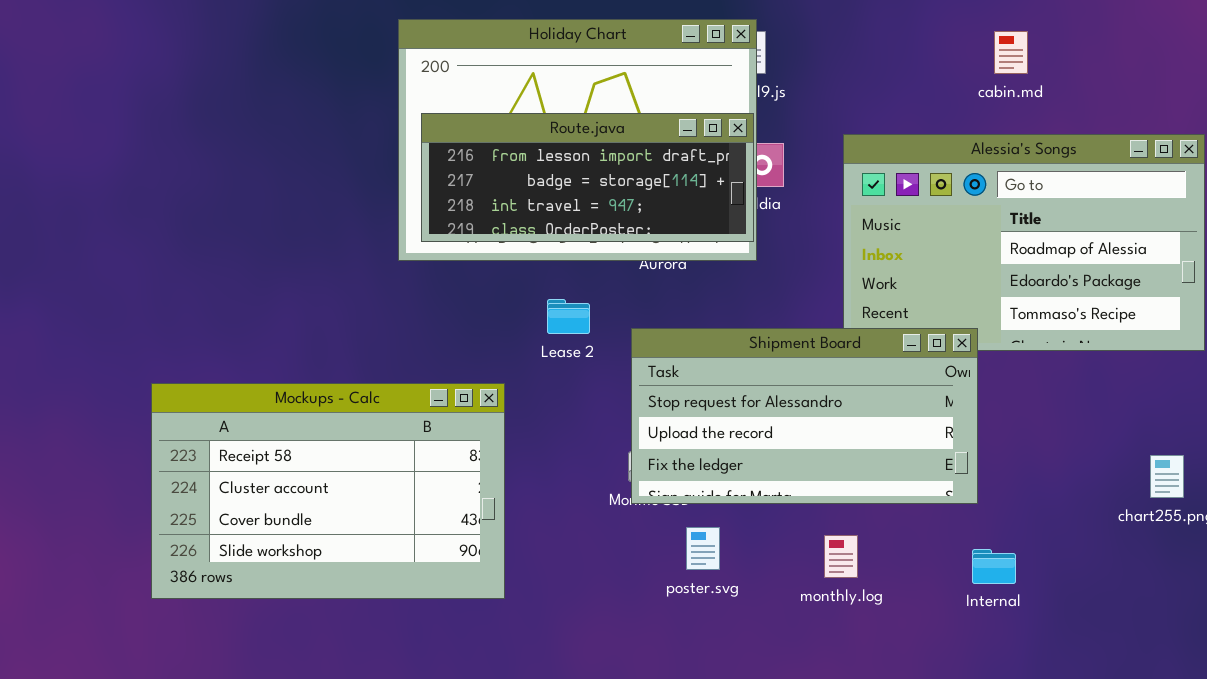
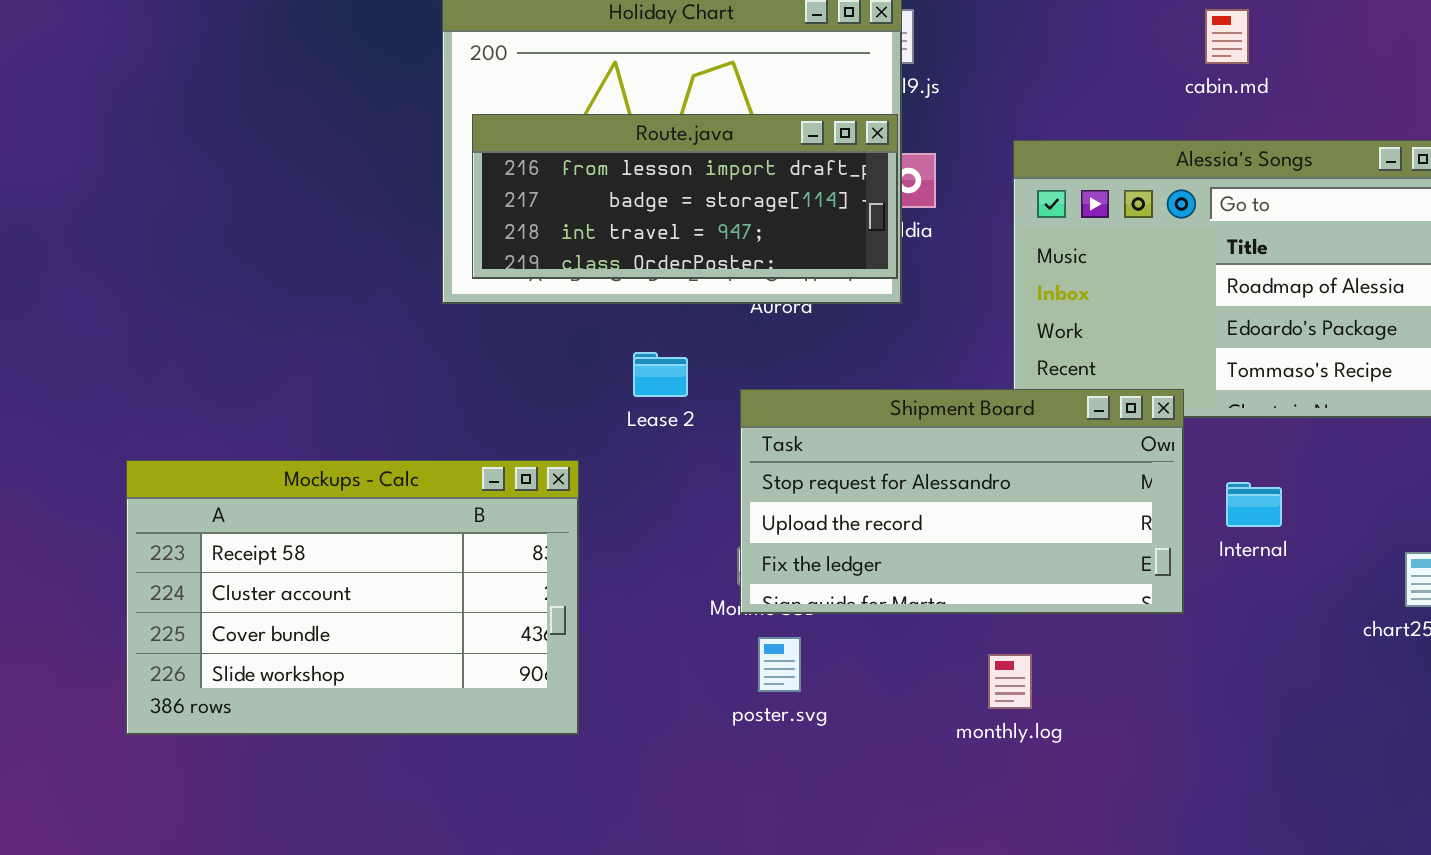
poster.svg: [686,527,720,570] -> [758,637,801,692], moved
Internal: [972,549,1016,584] -> [1226,482,1282,527], moved

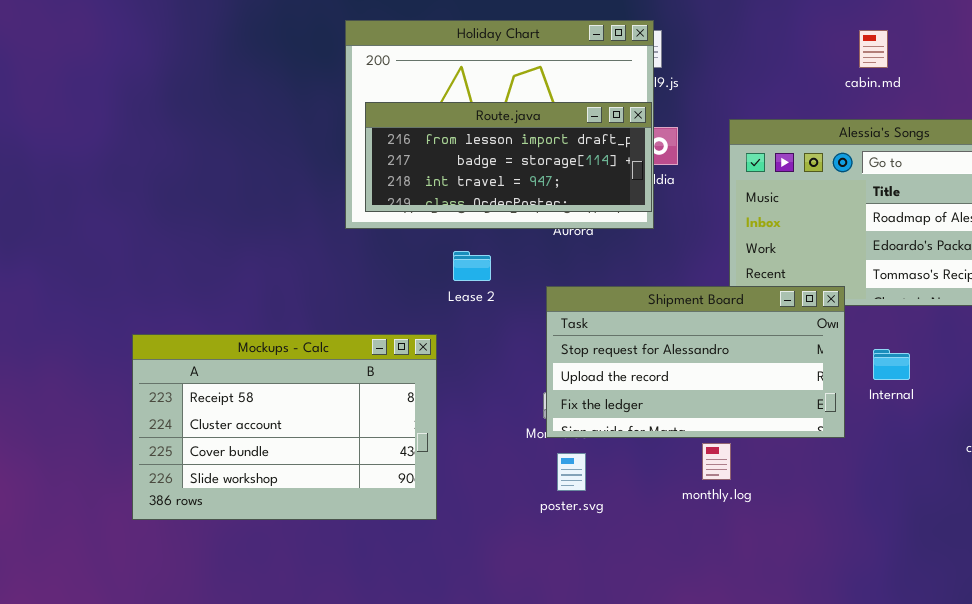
Lease 2: [633,352,688,397] -> [453,251,491,281], moved
monthly.log: [988,654,1032,709] -> [702,443,731,480], moved

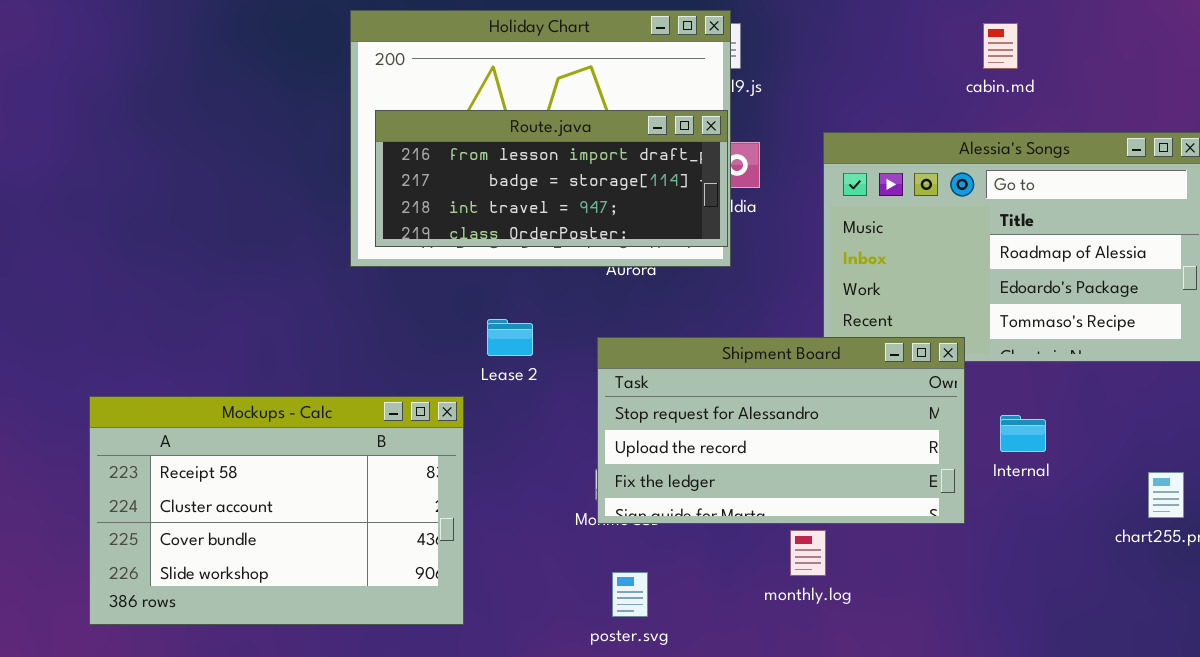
Lease 2: [453,251,491,281] -> [487,319,533,356], moved
poster.svg: [557,453,586,491] -> [612,572,648,617], moved

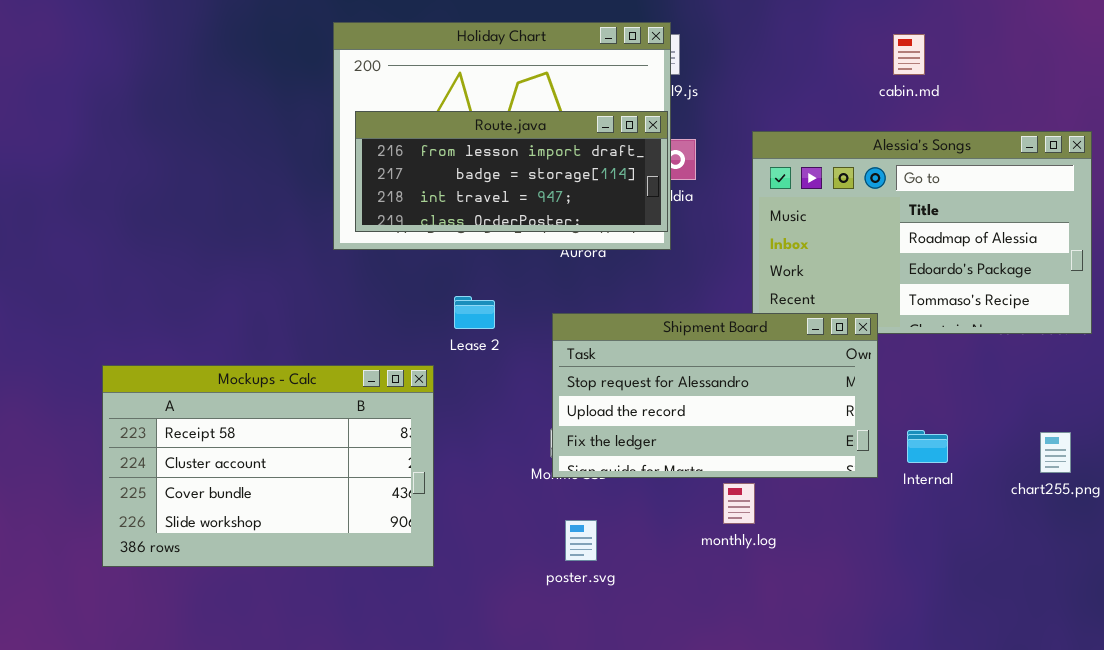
Internal: [1000,415,1046,452] -> [907,430,948,463], moved

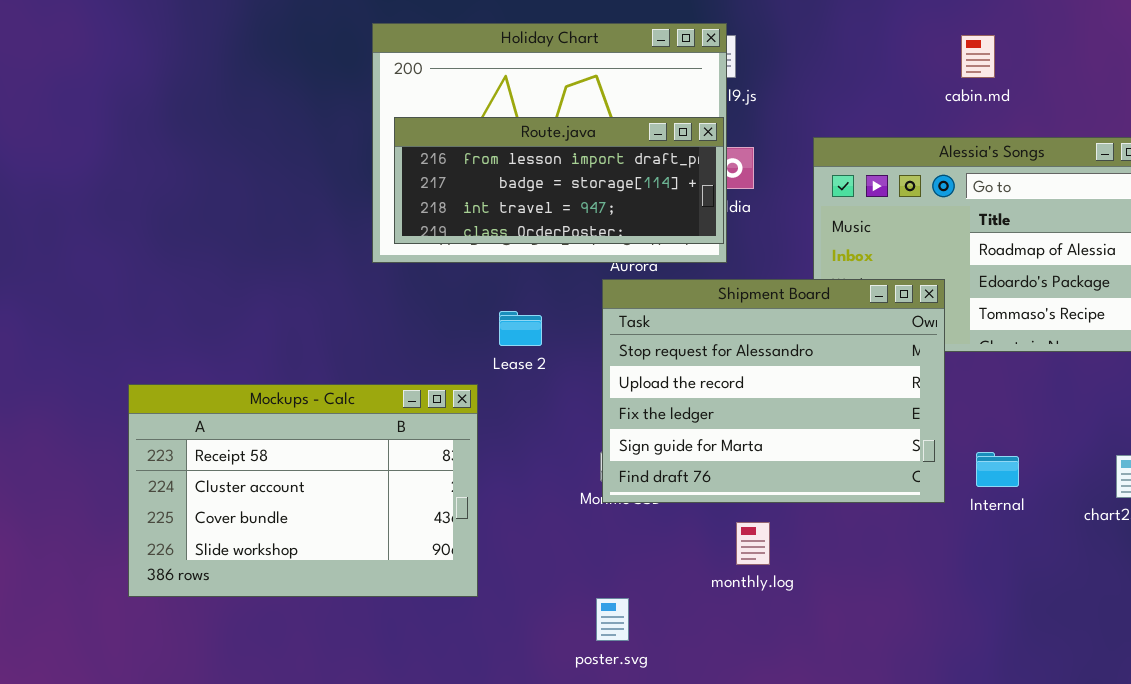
Shipment Board: [552,313,878,478] -> [602,279,945,503], resized
monthly.log: [723,483,755,524] -> [736,522,770,565], moved
poster.svg: [565,520,597,561] -> [596,598,629,641], moved

